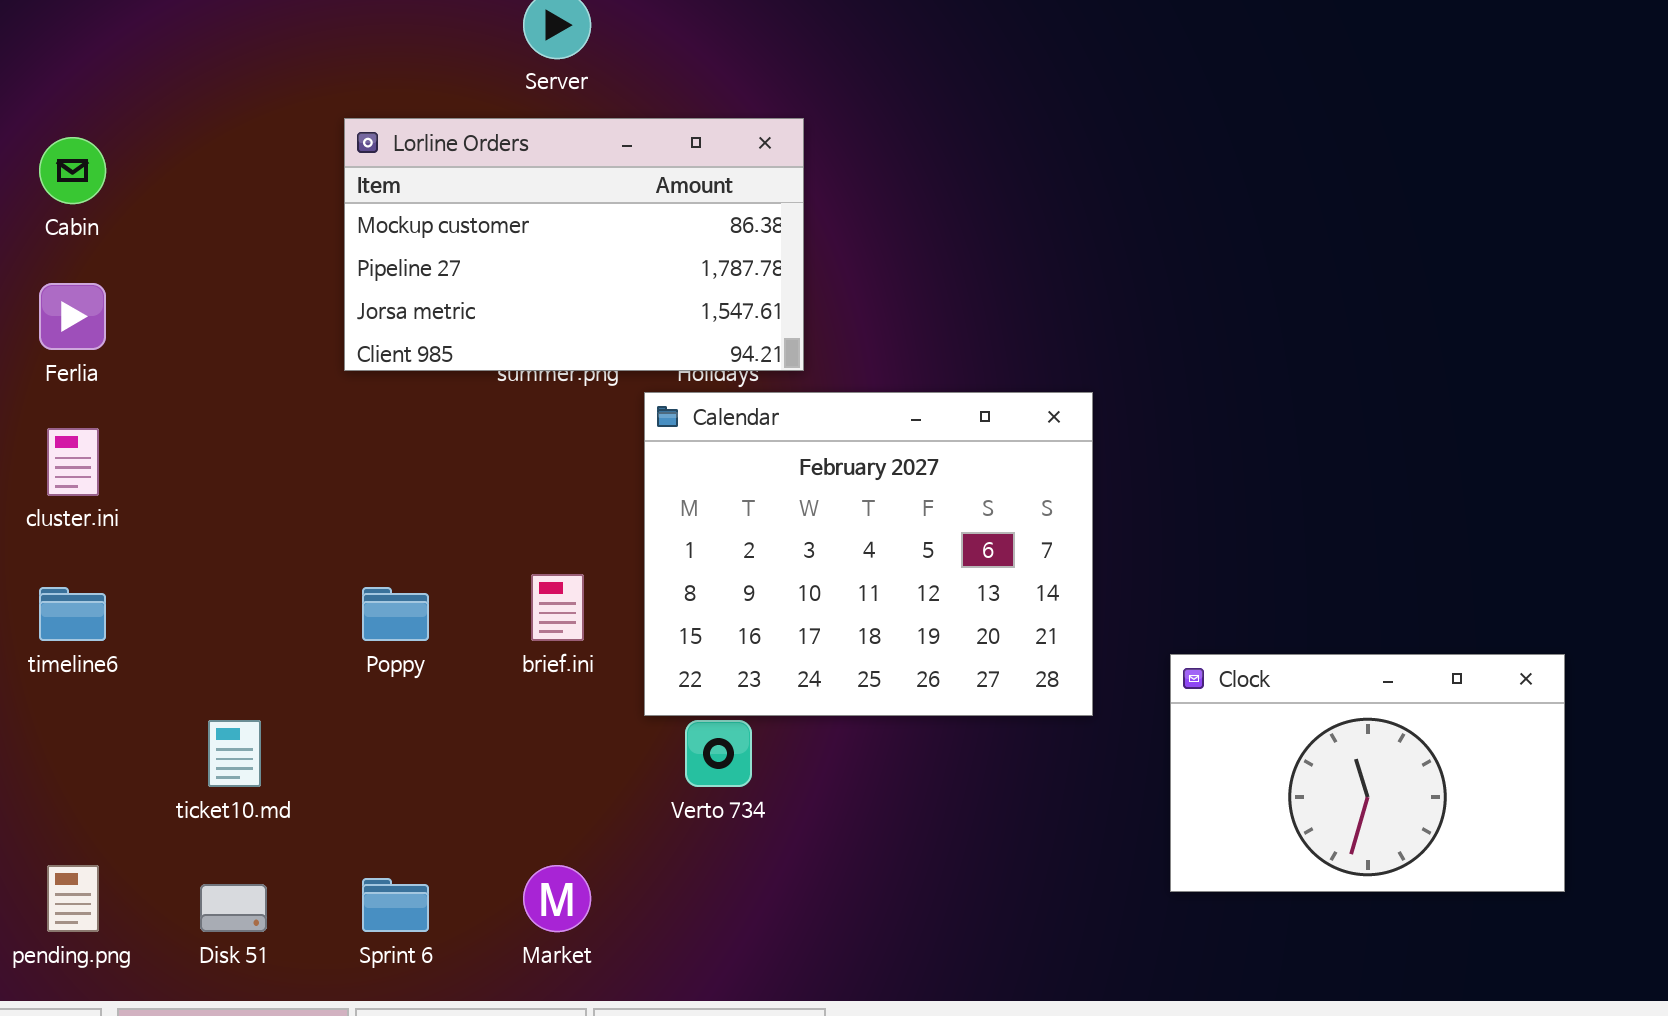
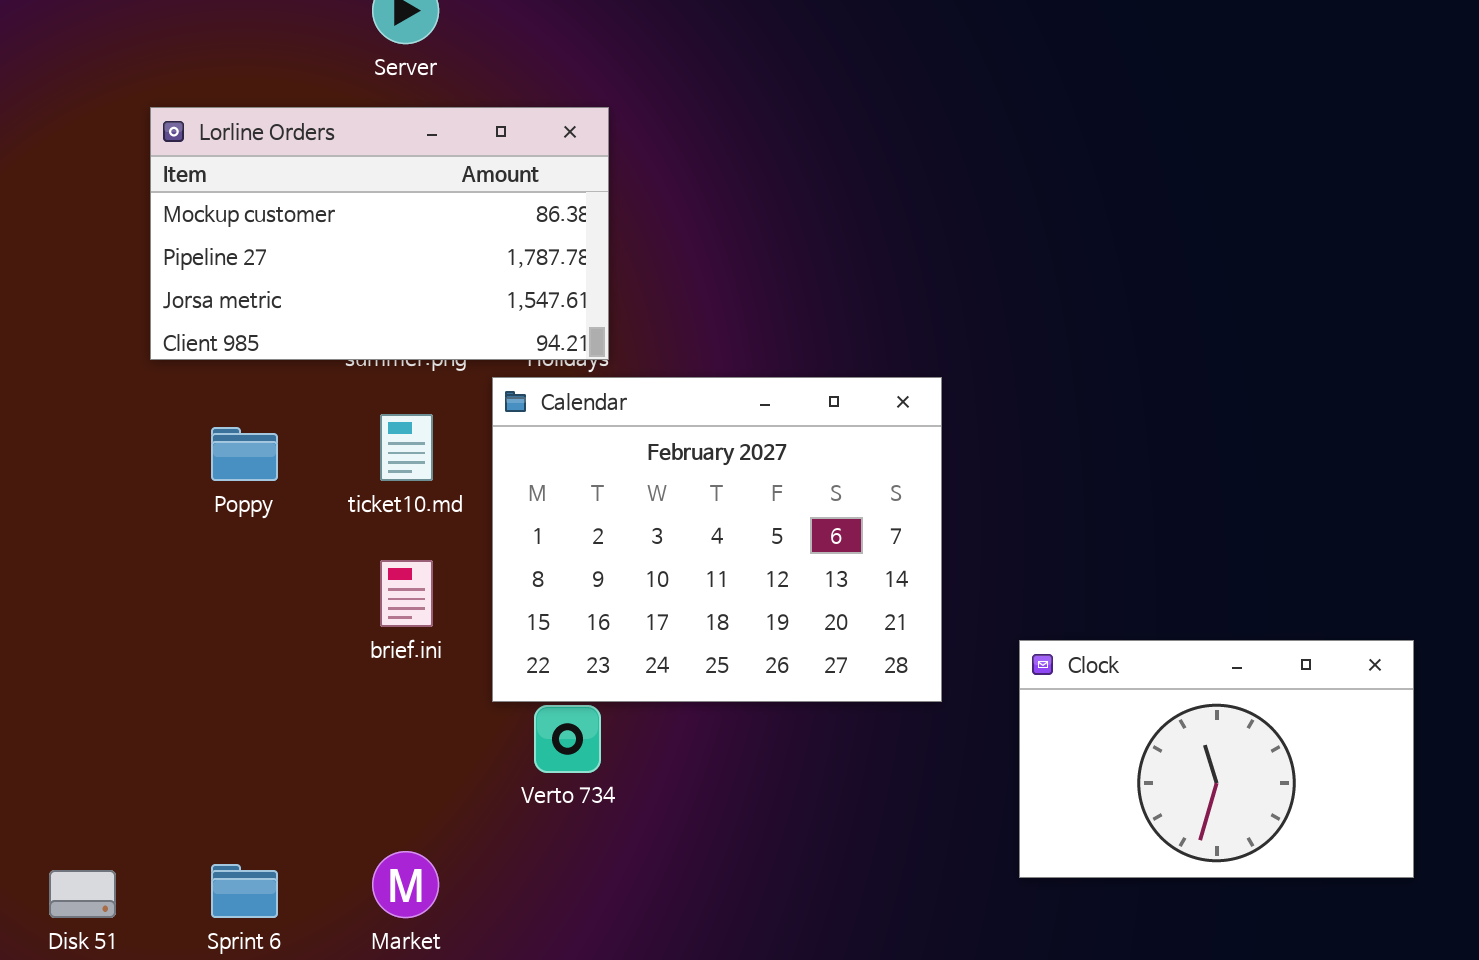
Lorline Orders: [344,118,804,371] -> [150,107,609,360], moved
Poppy: [362,587,429,641] -> [211,427,278,481], moved
ticket10.md: [208,720,261,787] -> [380,414,433,481], moved

